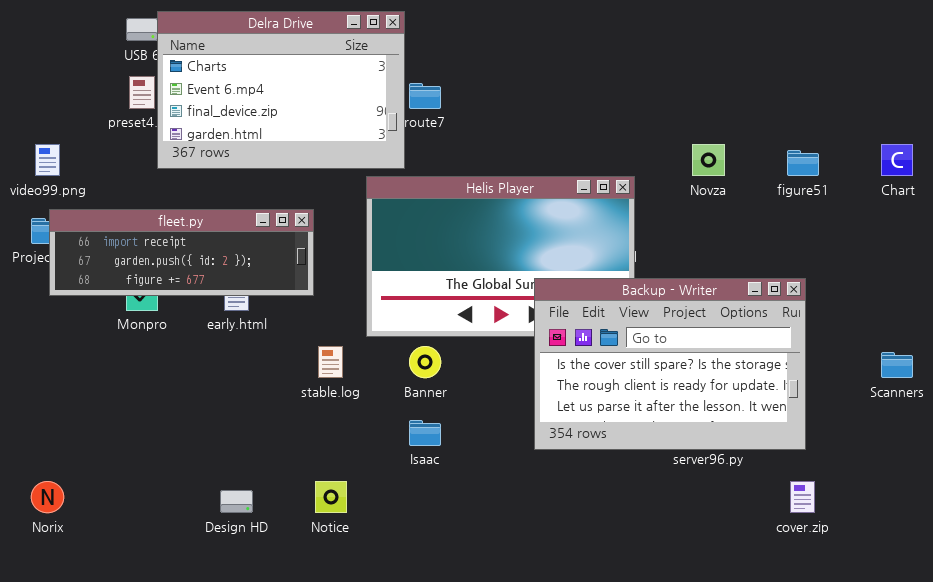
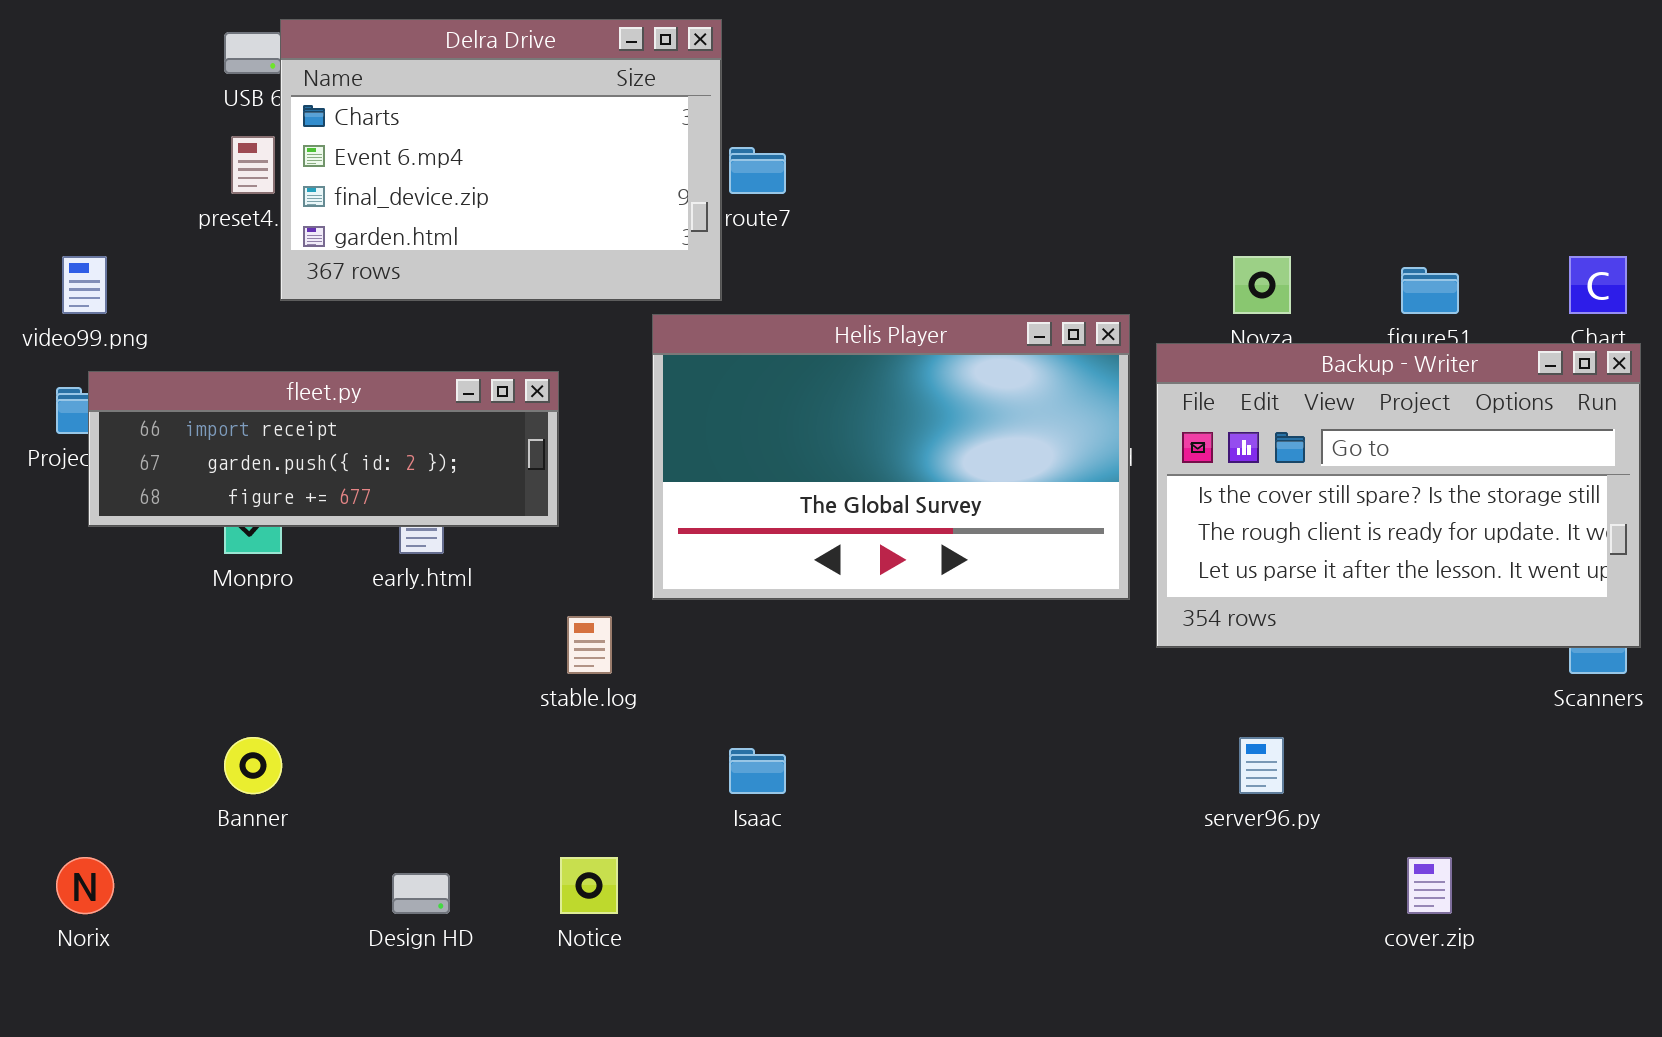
Backup - Writer: [534,278,806,450] -> [1156,343,1641,648], moved
Banner: [409,346,441,378] -> [224,737,282,794], moved

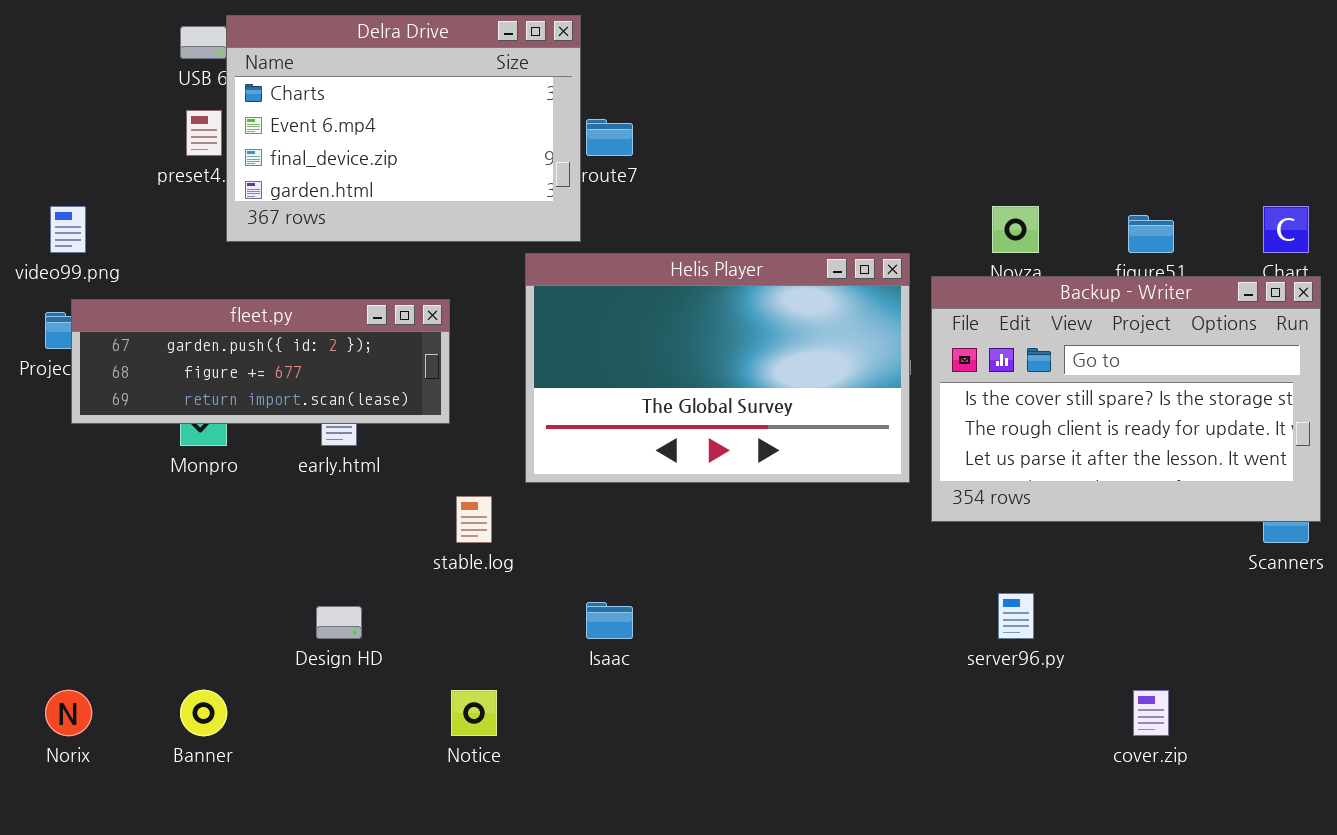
fleet.py: [88,371,559,527] -> [71,299,450,424], scrolled down 1 row
Banner: [224,737,282,794] -> [180,690,227,736], moved
Design HD: [392,873,450,914] -> [316,606,362,639], moved

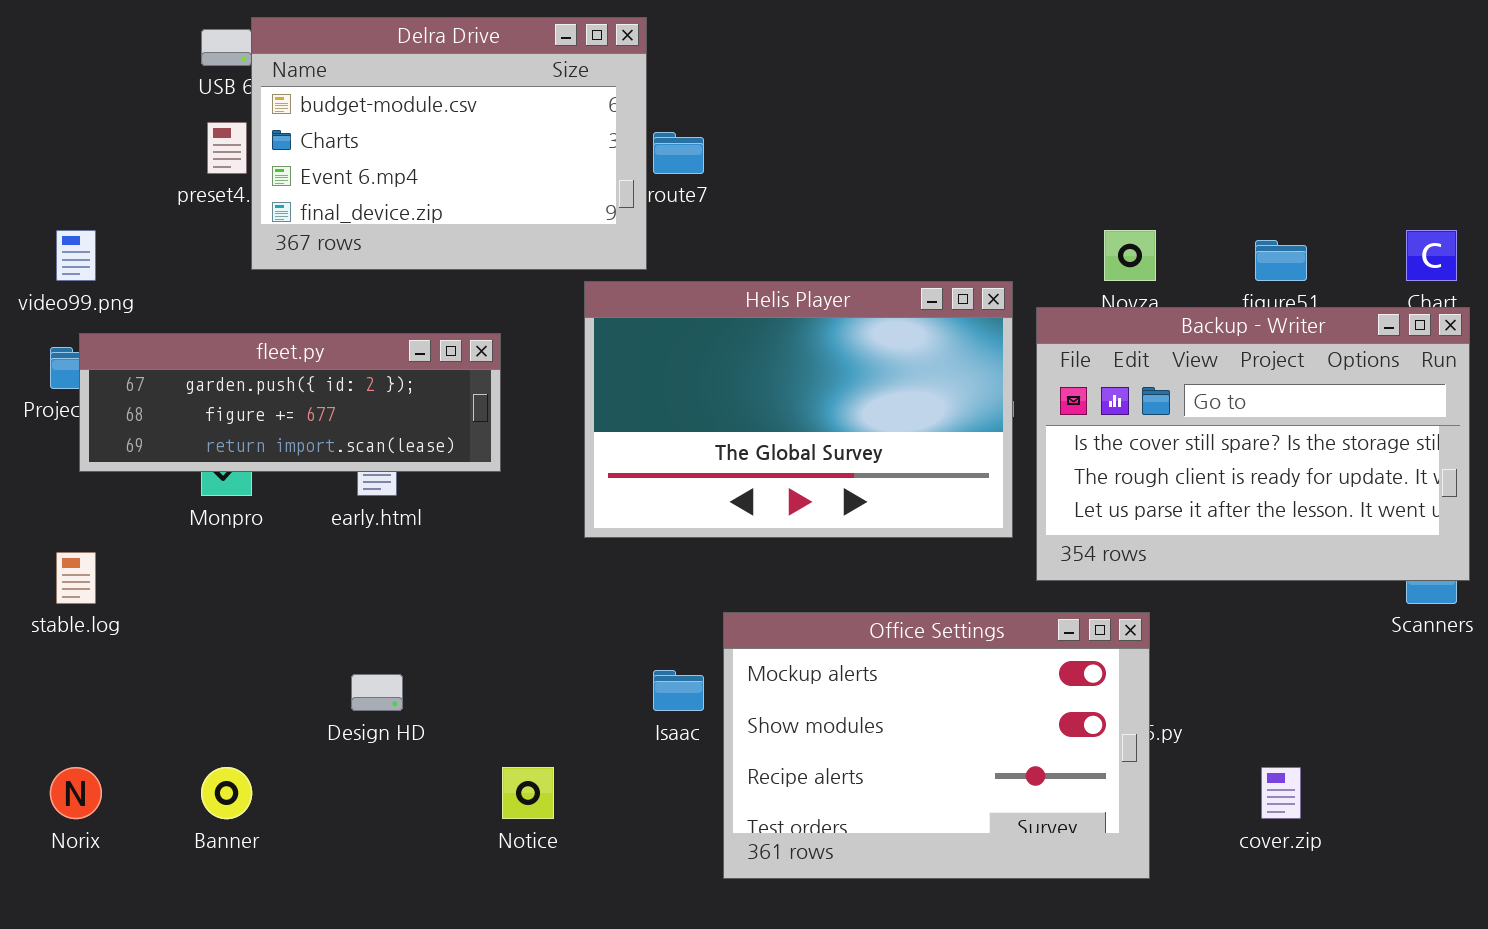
Delra Drive: [226,15,581,242] -> [251,17,647,270], scrolled up 1 row
stable.log: [456,496,492,543] -> [56,552,96,604], moved
Office Settings: none -> [723,612,1150,879], opened

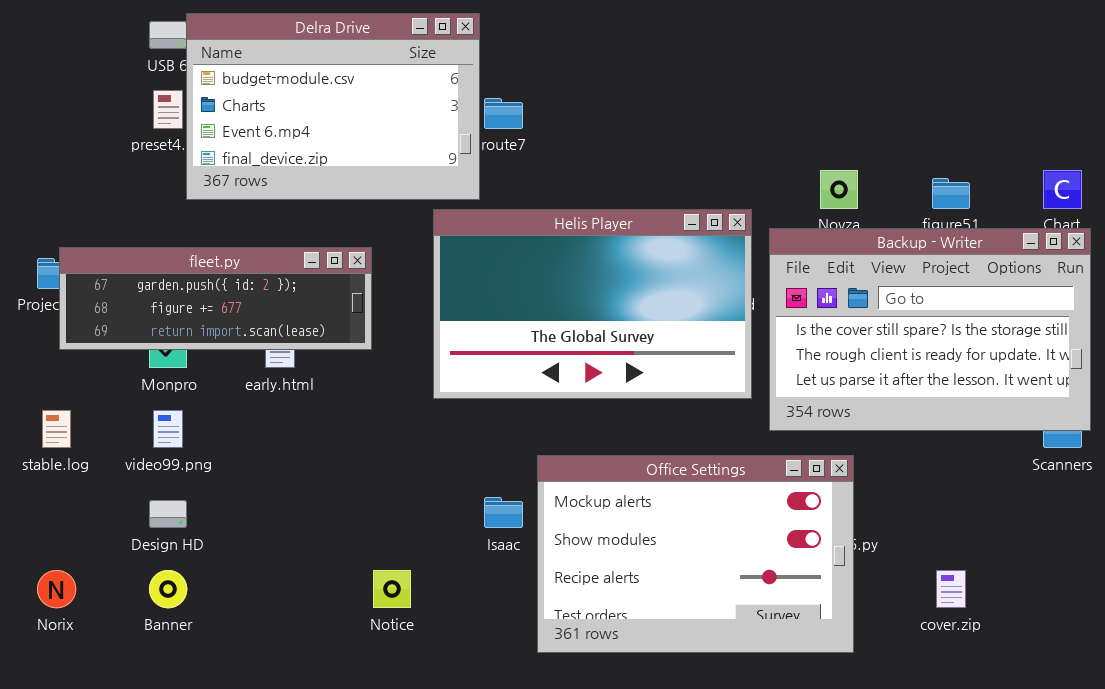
video99.png: [56,230,96,281] -> [153,410,183,448], moved
Design HD: [351,674,403,711] -> [149,500,187,528], moved

